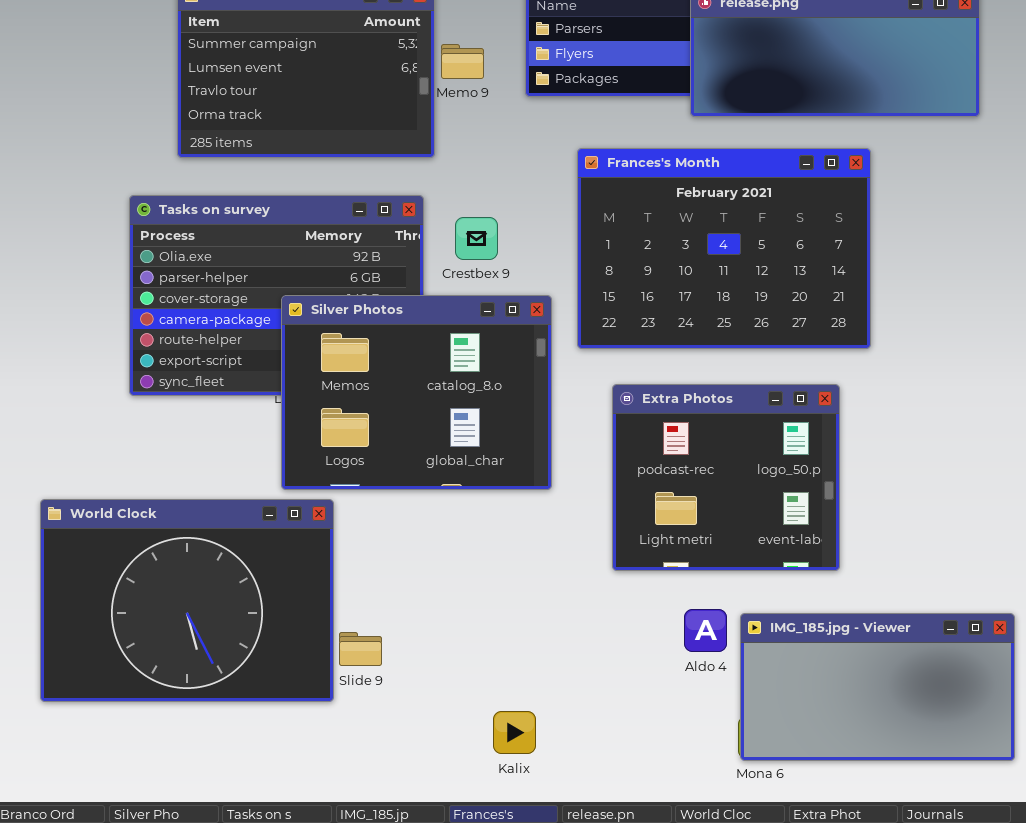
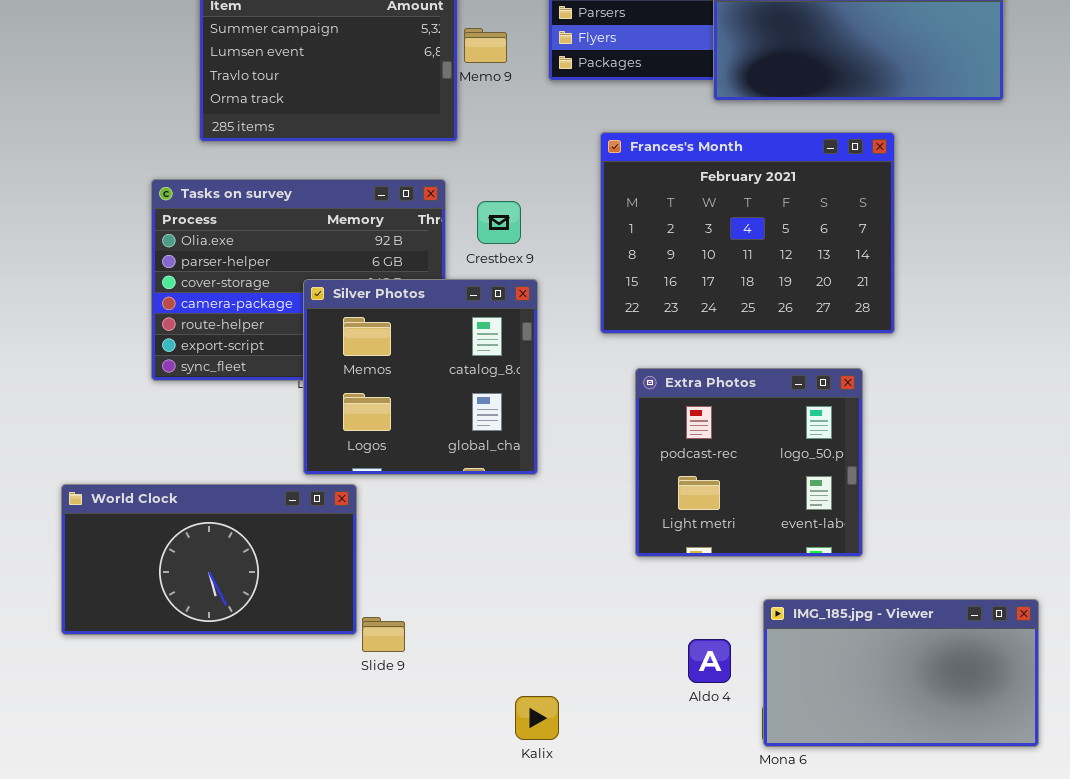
Silver Photos: [281,295,552,490] -> [303,279,538,475], resized
World Clock: [40,499,334,702] -> [61,484,357,635], resized
Aldo 4: [684,609,727,652] -> [688,639,731,683], moved

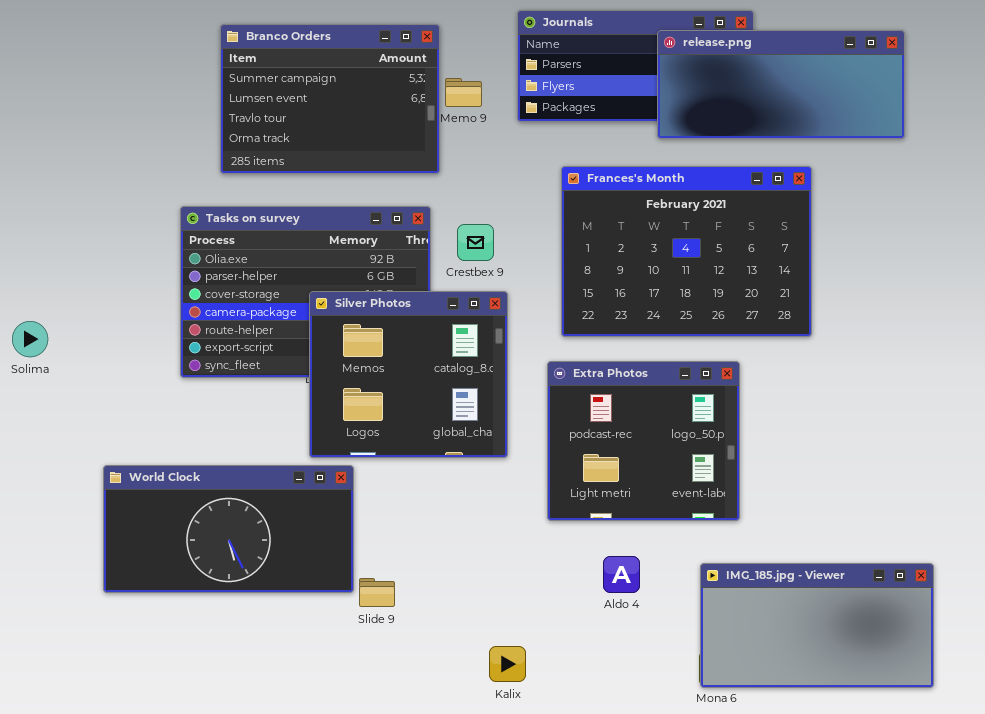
Extra Photos: [635,368,863,557] -> [547,361,740,521], moved
Aldo 4: [688,639,731,683] -> [603,556,640,593], moved

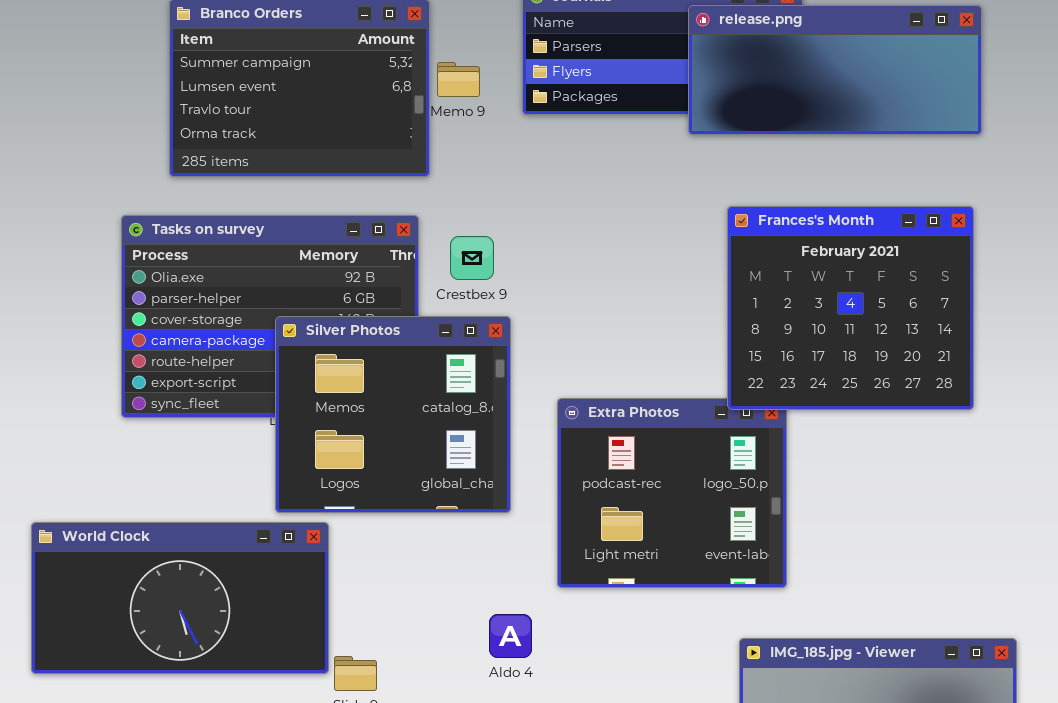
Frances's Month: [561,166,812,337] -> [727,206,974,410], moved, resized
Aldo 4: [603,556,640,593] -> [489,614,532,658], moved

